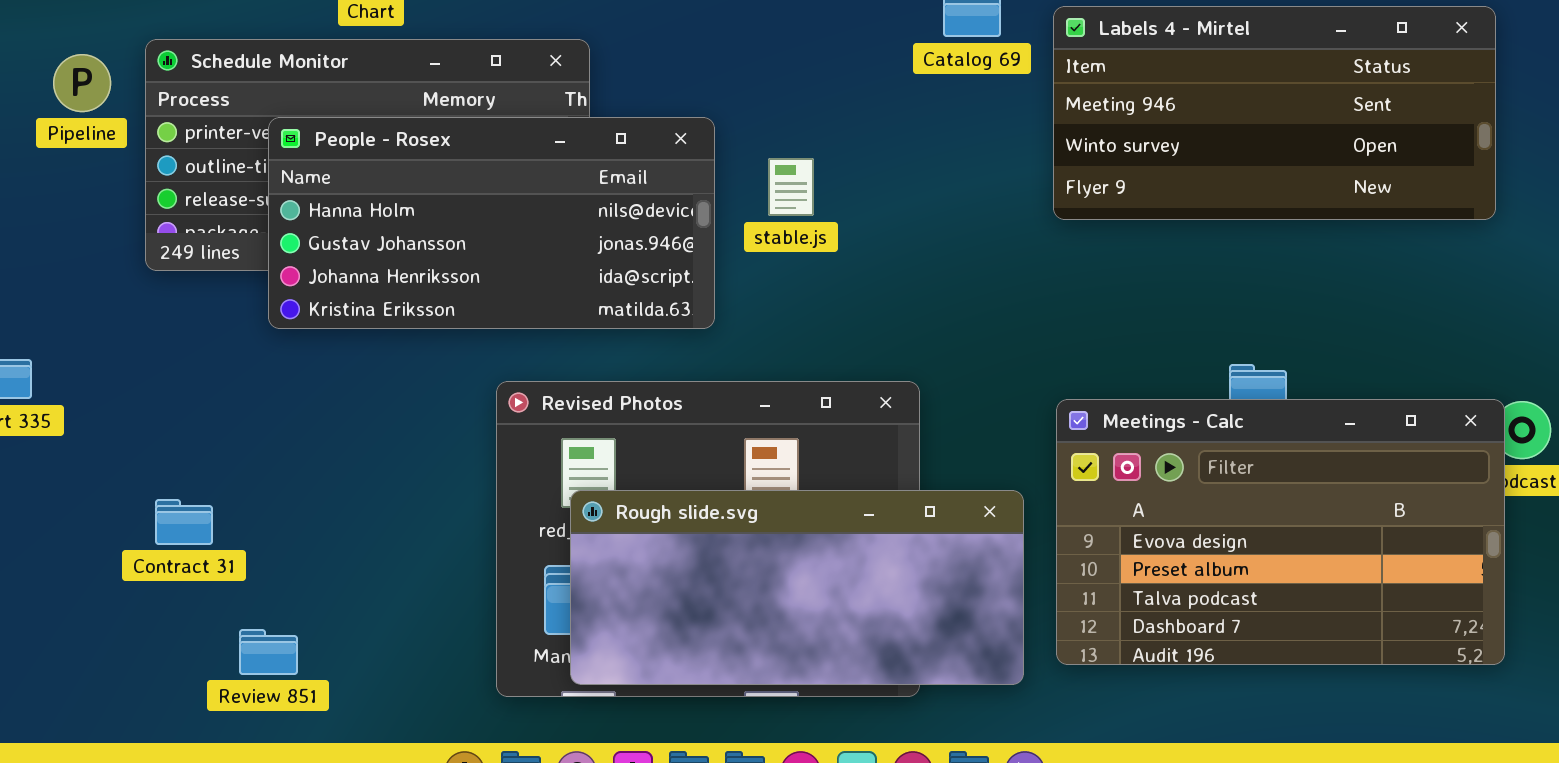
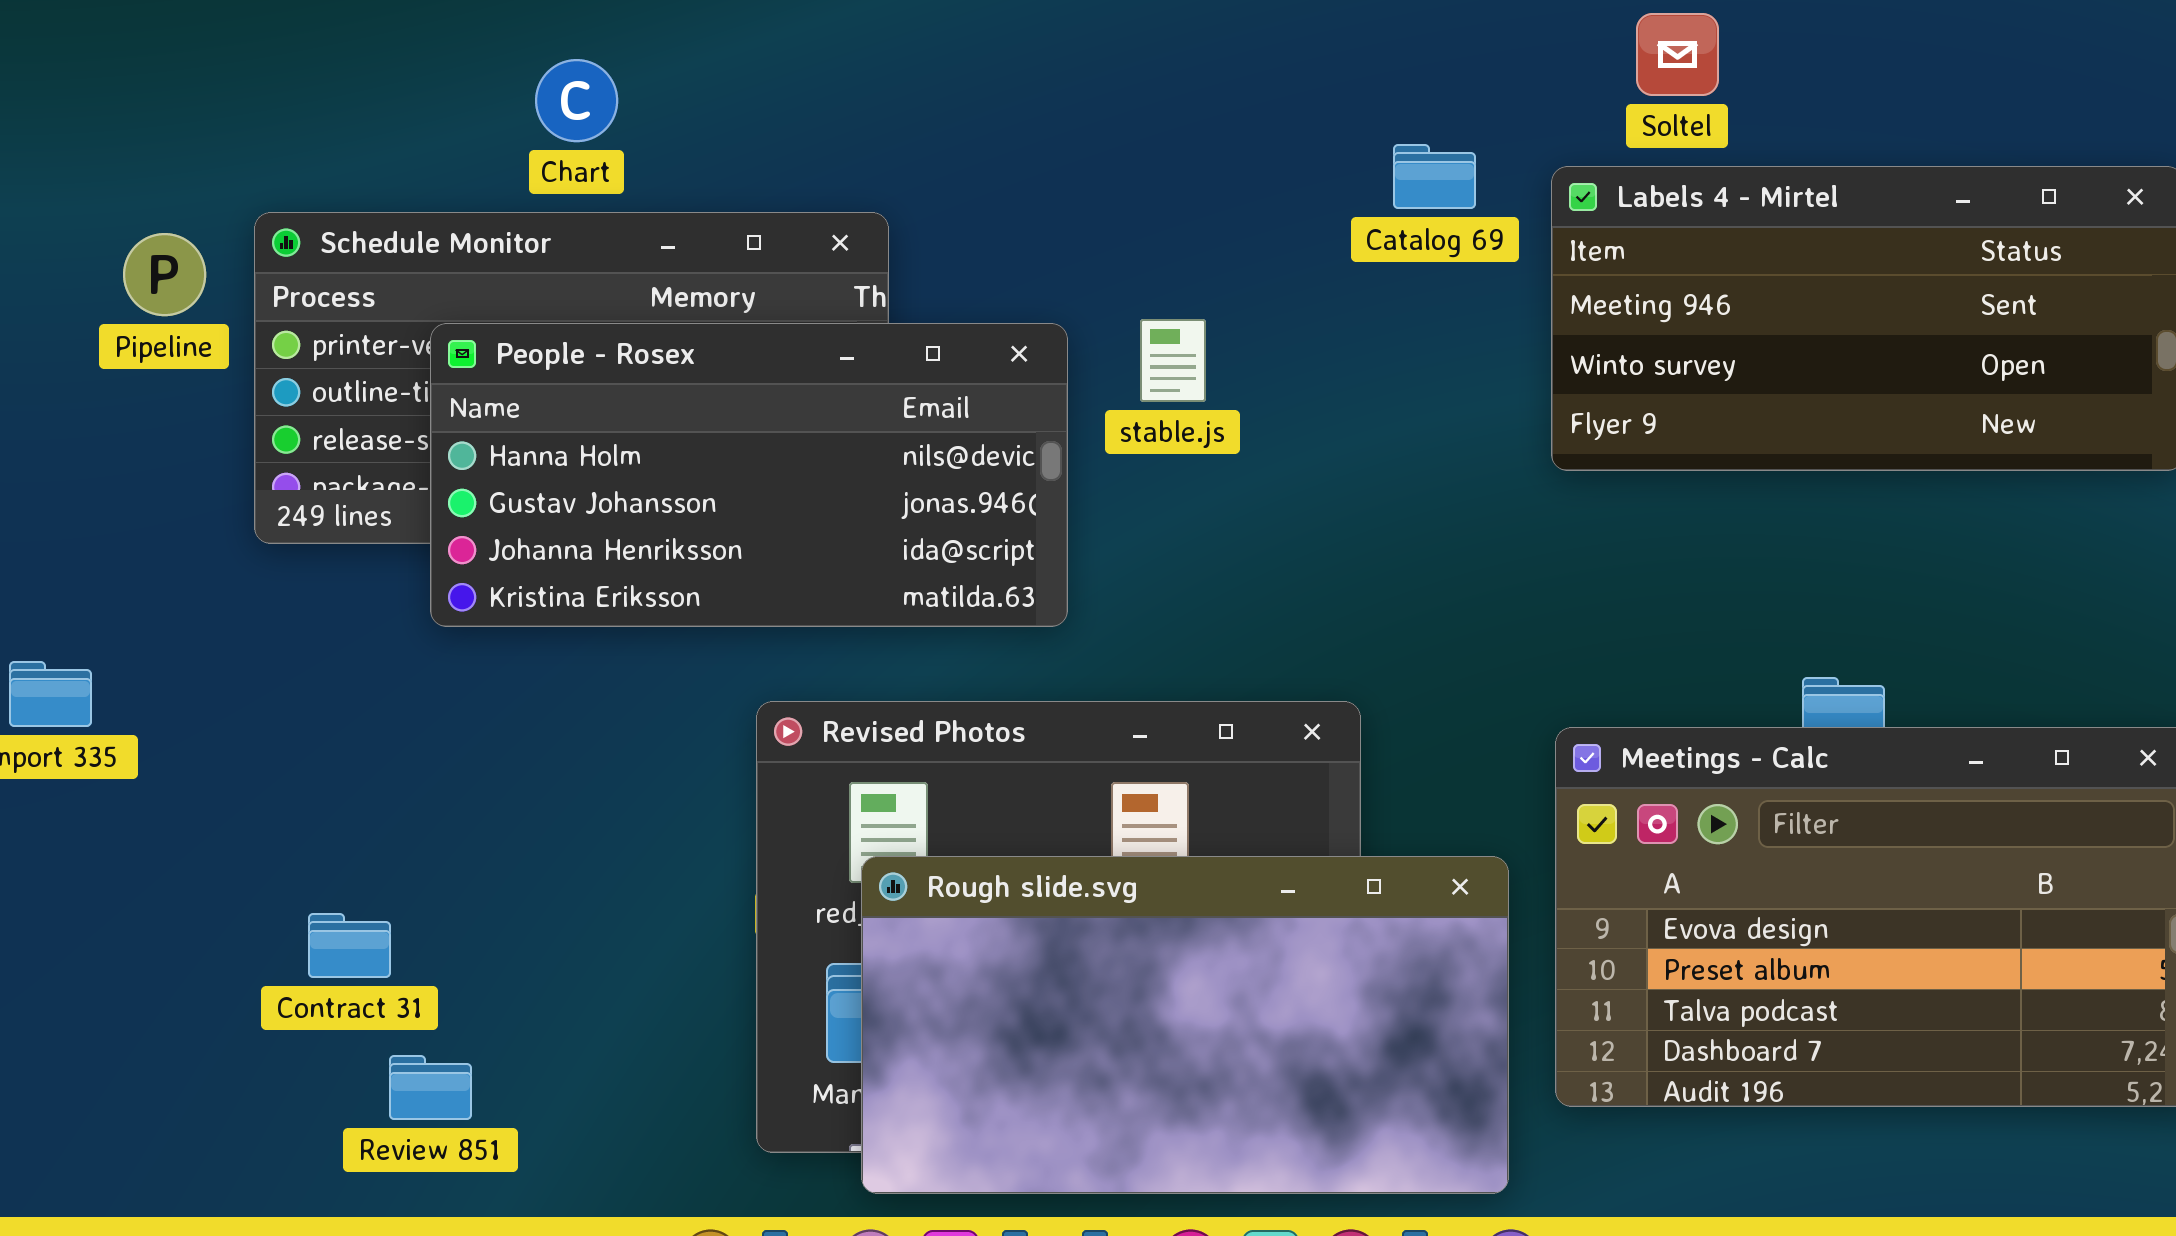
stable.js: [768,158,814,216] -> [1140,319,1206,402], moved
Rough slide.svg: [570,490,1024,685] -> [861,856,1509,1194], resized
Contract 31: [155,499,213,545] -> [308,913,391,978], moved

